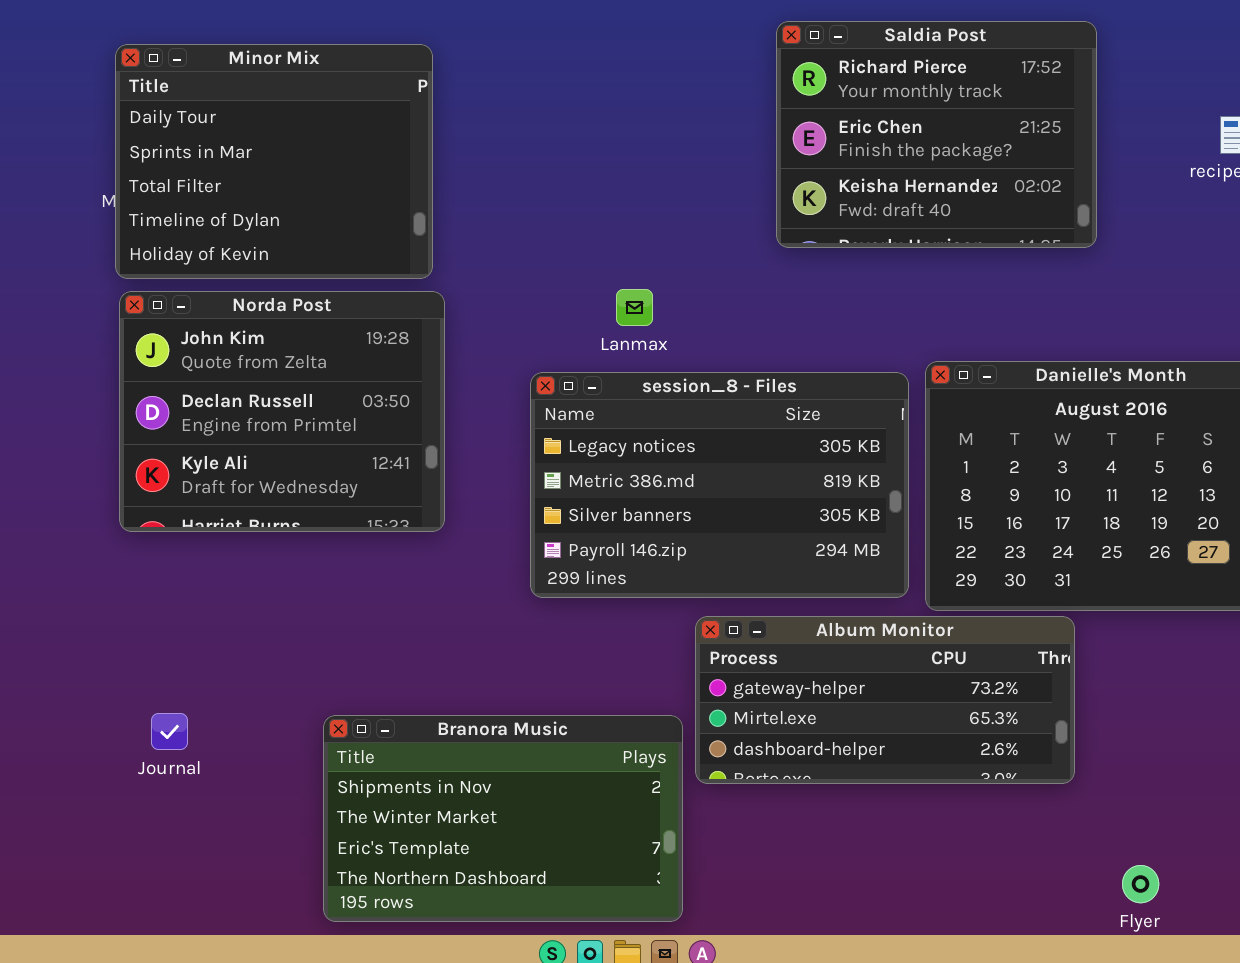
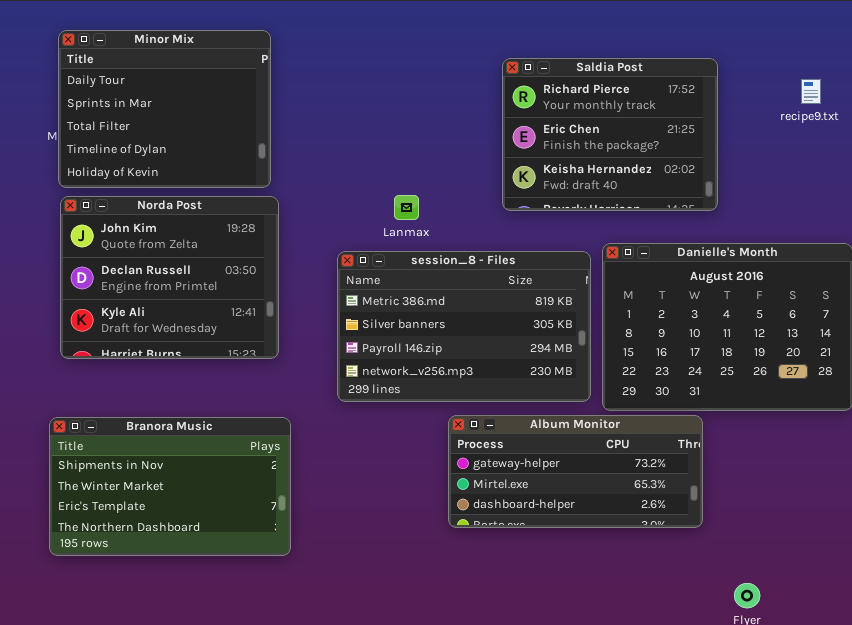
Saldia Post: [776,21,1097,248] -> [502,58,718,211], moved
session_8 - Files: [530,372,909,598] -> [337,251,591,402], scrolled down 1 row
Branora Music: [323,715,683,922] -> [49,417,291,556], moved

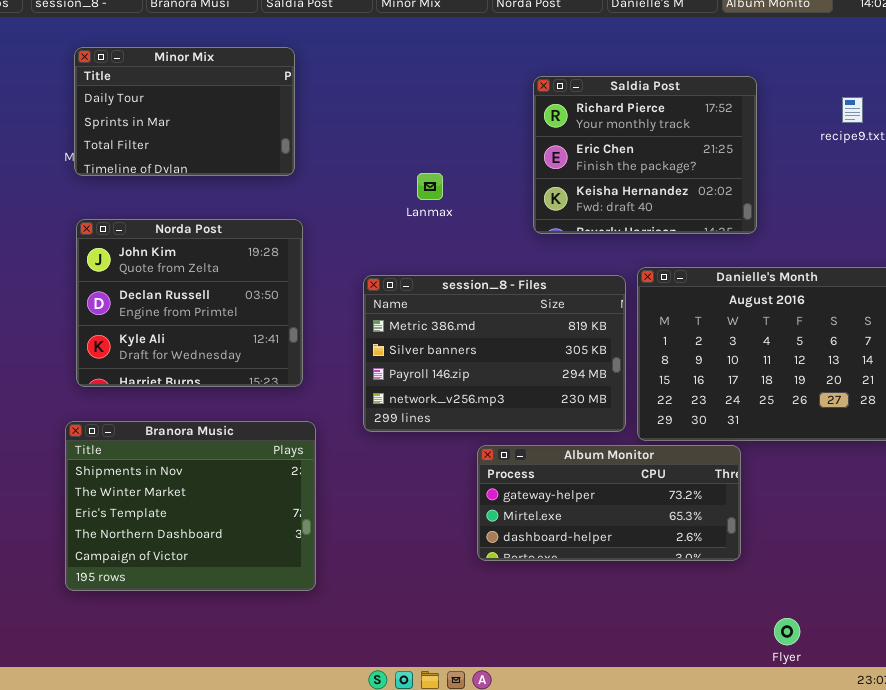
Minor Mix: [58,30,271,188] -> [74,47,295,176], resized
Lanmax: [394,195,419,220] -> [417,173,443,200], moved
Branora Music: [49,417,291,556] -> [65,421,316,591], resized

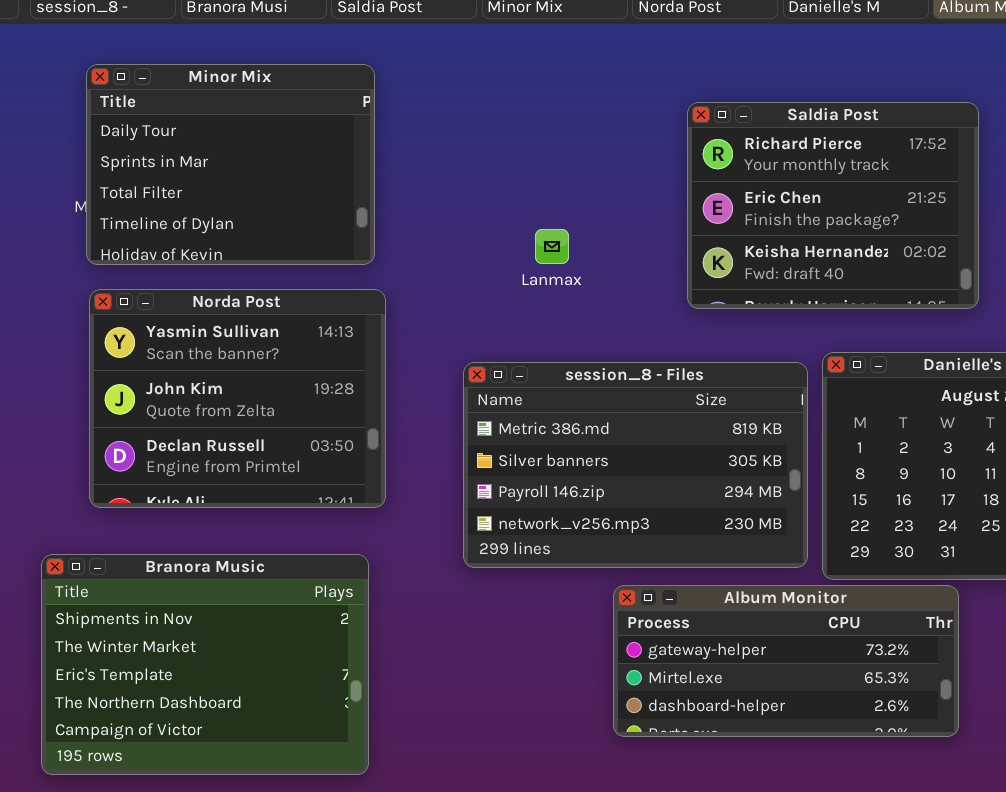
Minor Mix: [74,47,295,176] -> [86,64,375,265], resized
Norda Post: [76,219,303,387] -> [89,289,386,508], scrolled up 1 row
Branora Music: [65,421,316,591] -> [41,554,369,775], moved

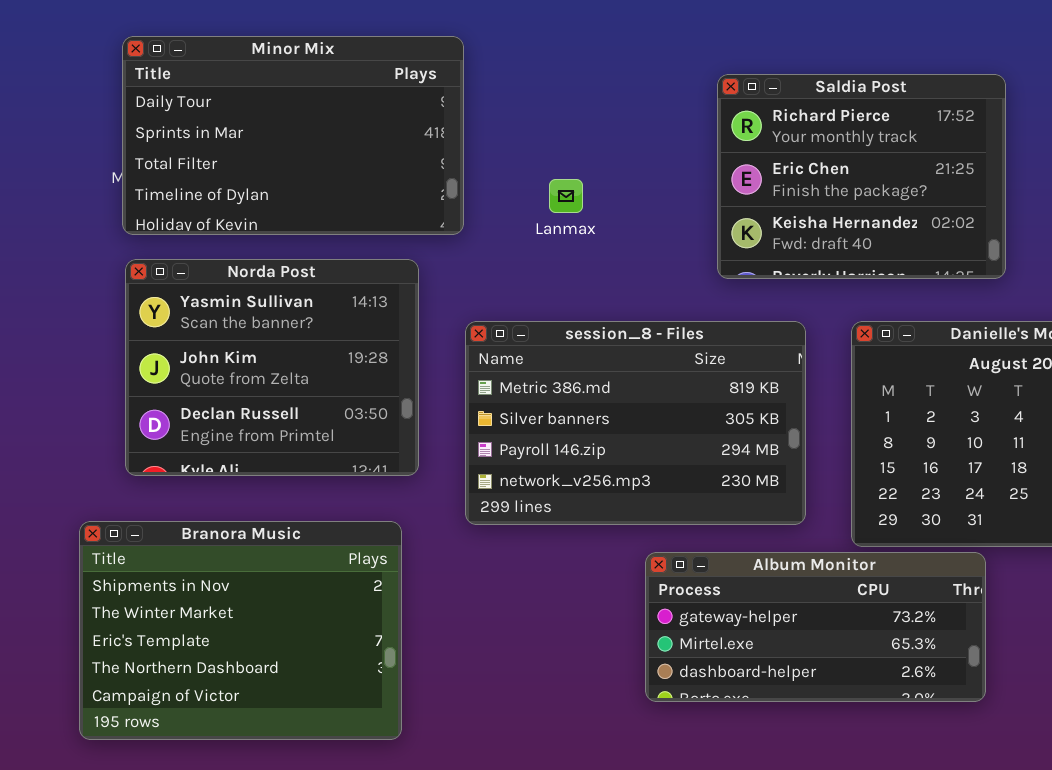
Minor Mix: [86,64,375,265] -> [122,36,464,235], resized
Lanmax: [535,229,569,264] -> [549,179,583,213], moved
session_8 - Files: [463,362,808,568] -> [465,321,806,525], moved

